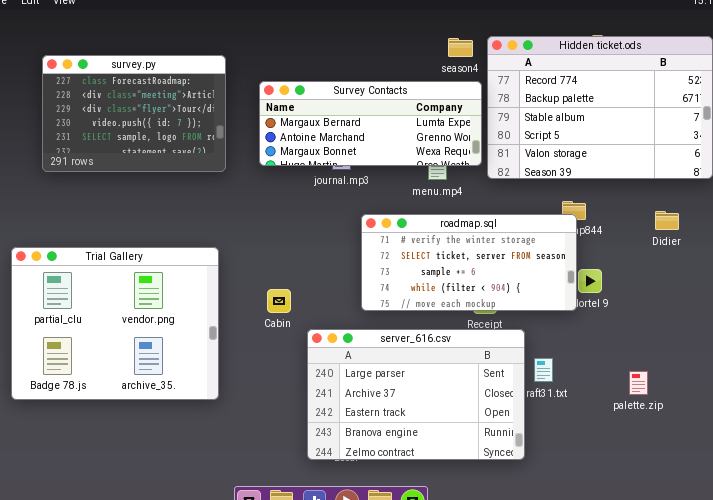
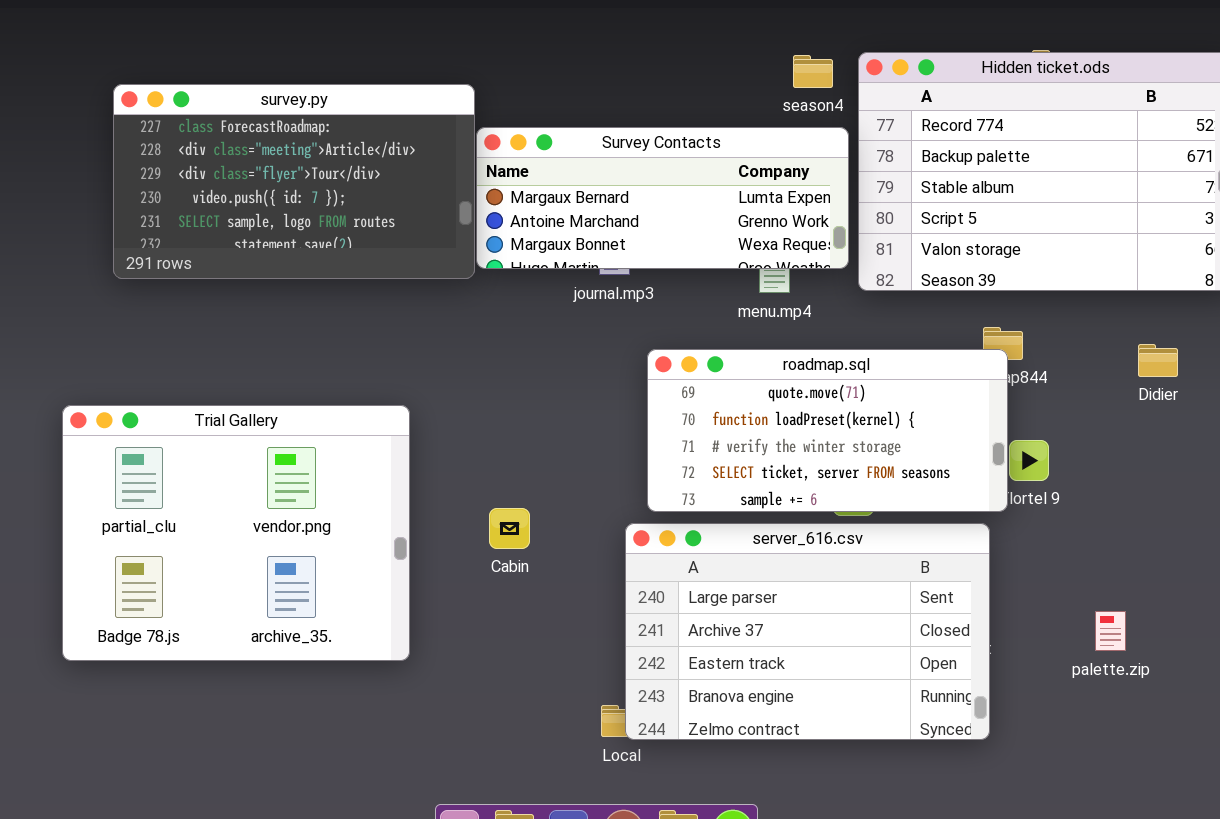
survey.py: [42,55,226,172] -> [113,84,475,279], resized
roadmap.sql: [361,214,577,311] -> [647,349,1008,512], scrolled up 2 rows
Cabin: [267,289,291,313] -> [489,508,530,549], moved
server_616.csv: [307,329,525,460] -> [625,523,990,740], moved

